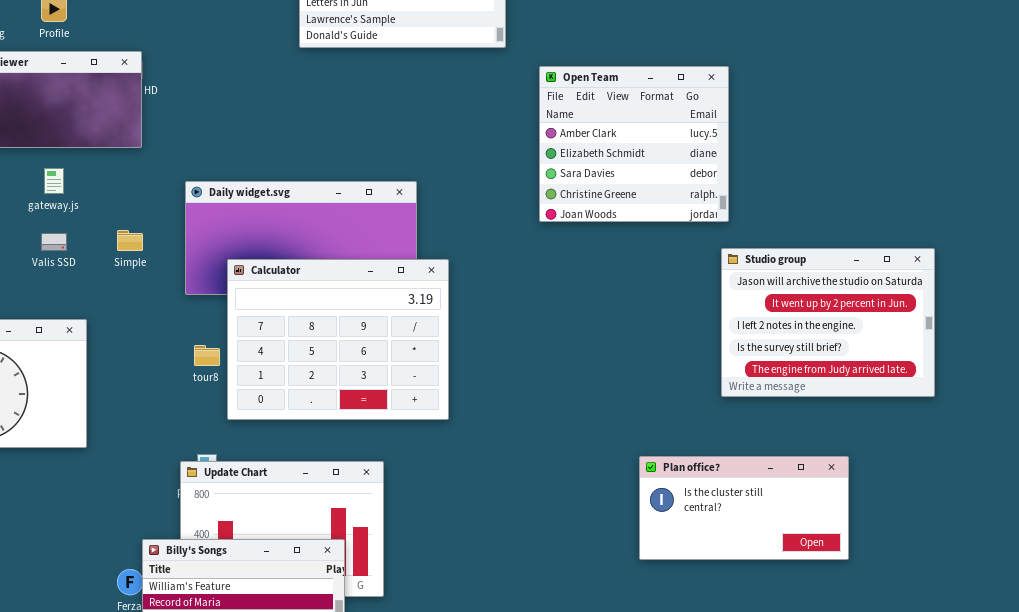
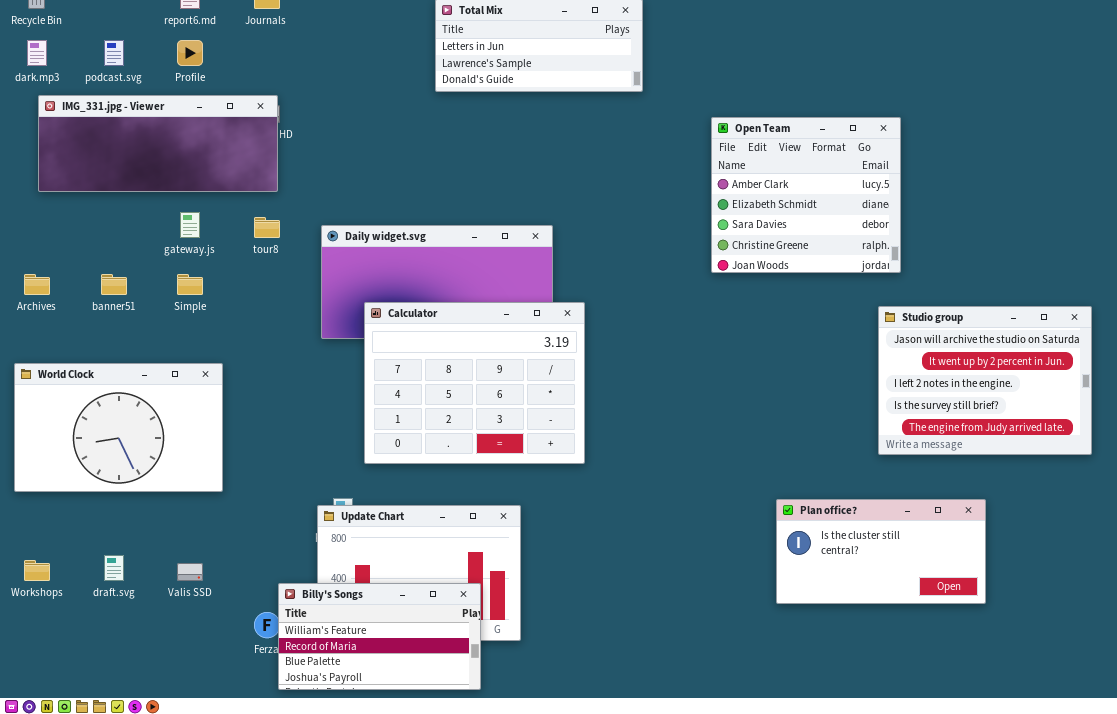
Open Team: [539,66,729,222] -> [711,117,901,273], moved
Simple: [117,230,143,251] -> [177,274,203,295], moved
Valis SSD: [41,233,67,251] -> [177,563,203,581], moved
Studio group: [721,248,935,397] -> [878,306,1092,455], moved
tour8: [194,345,220,366] -> [254,217,280,238], moved

